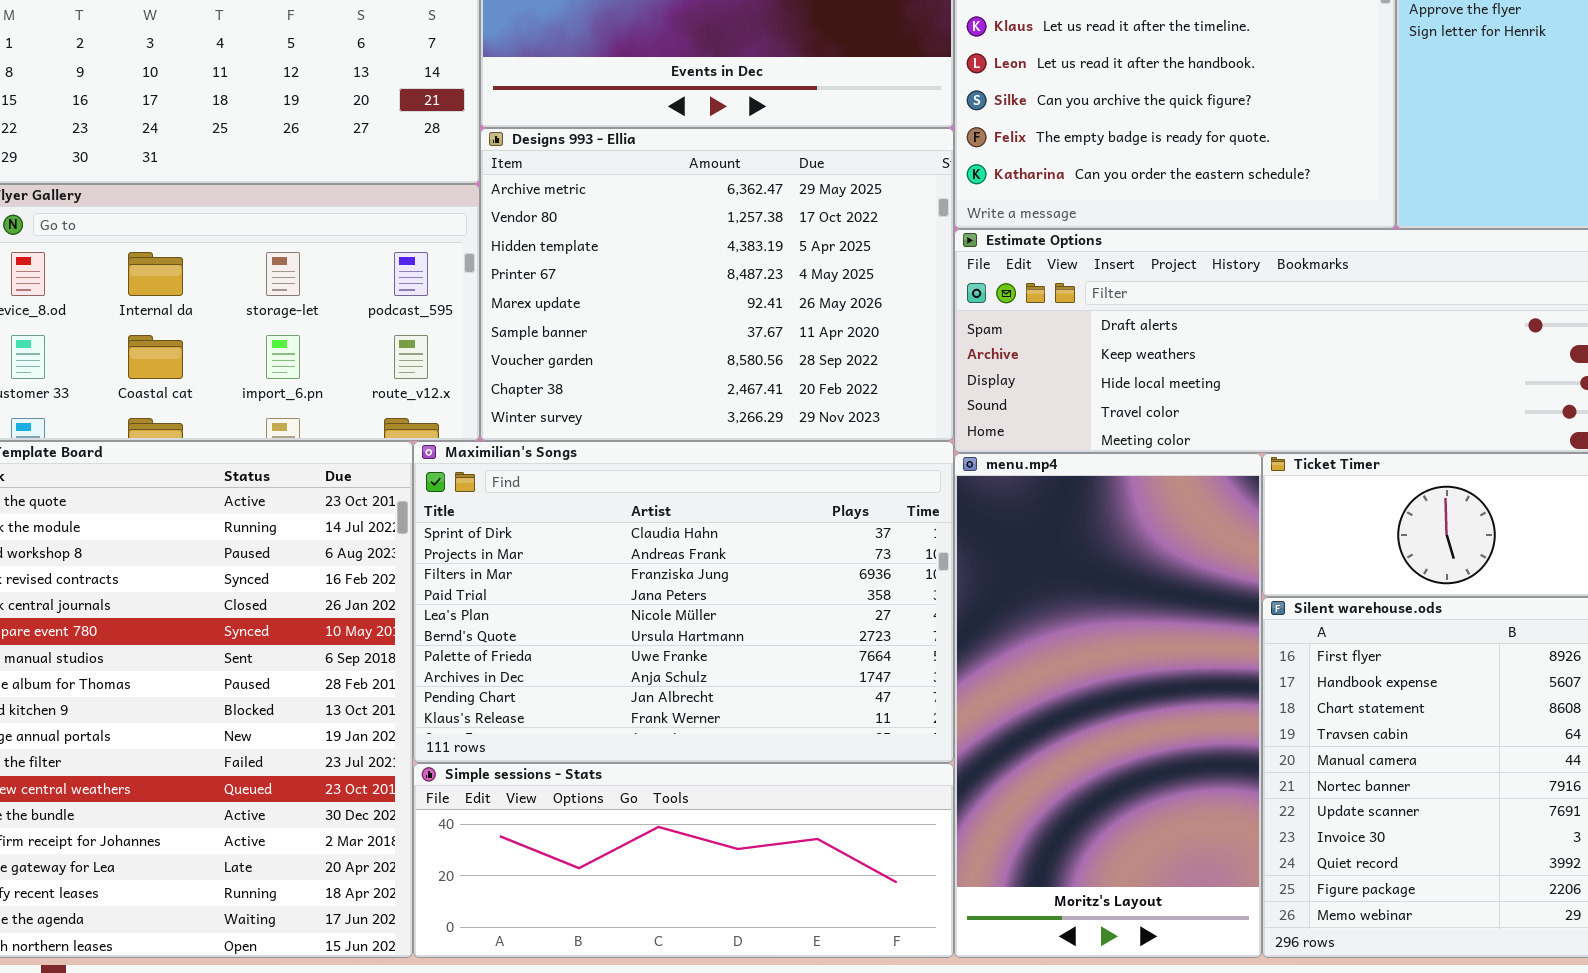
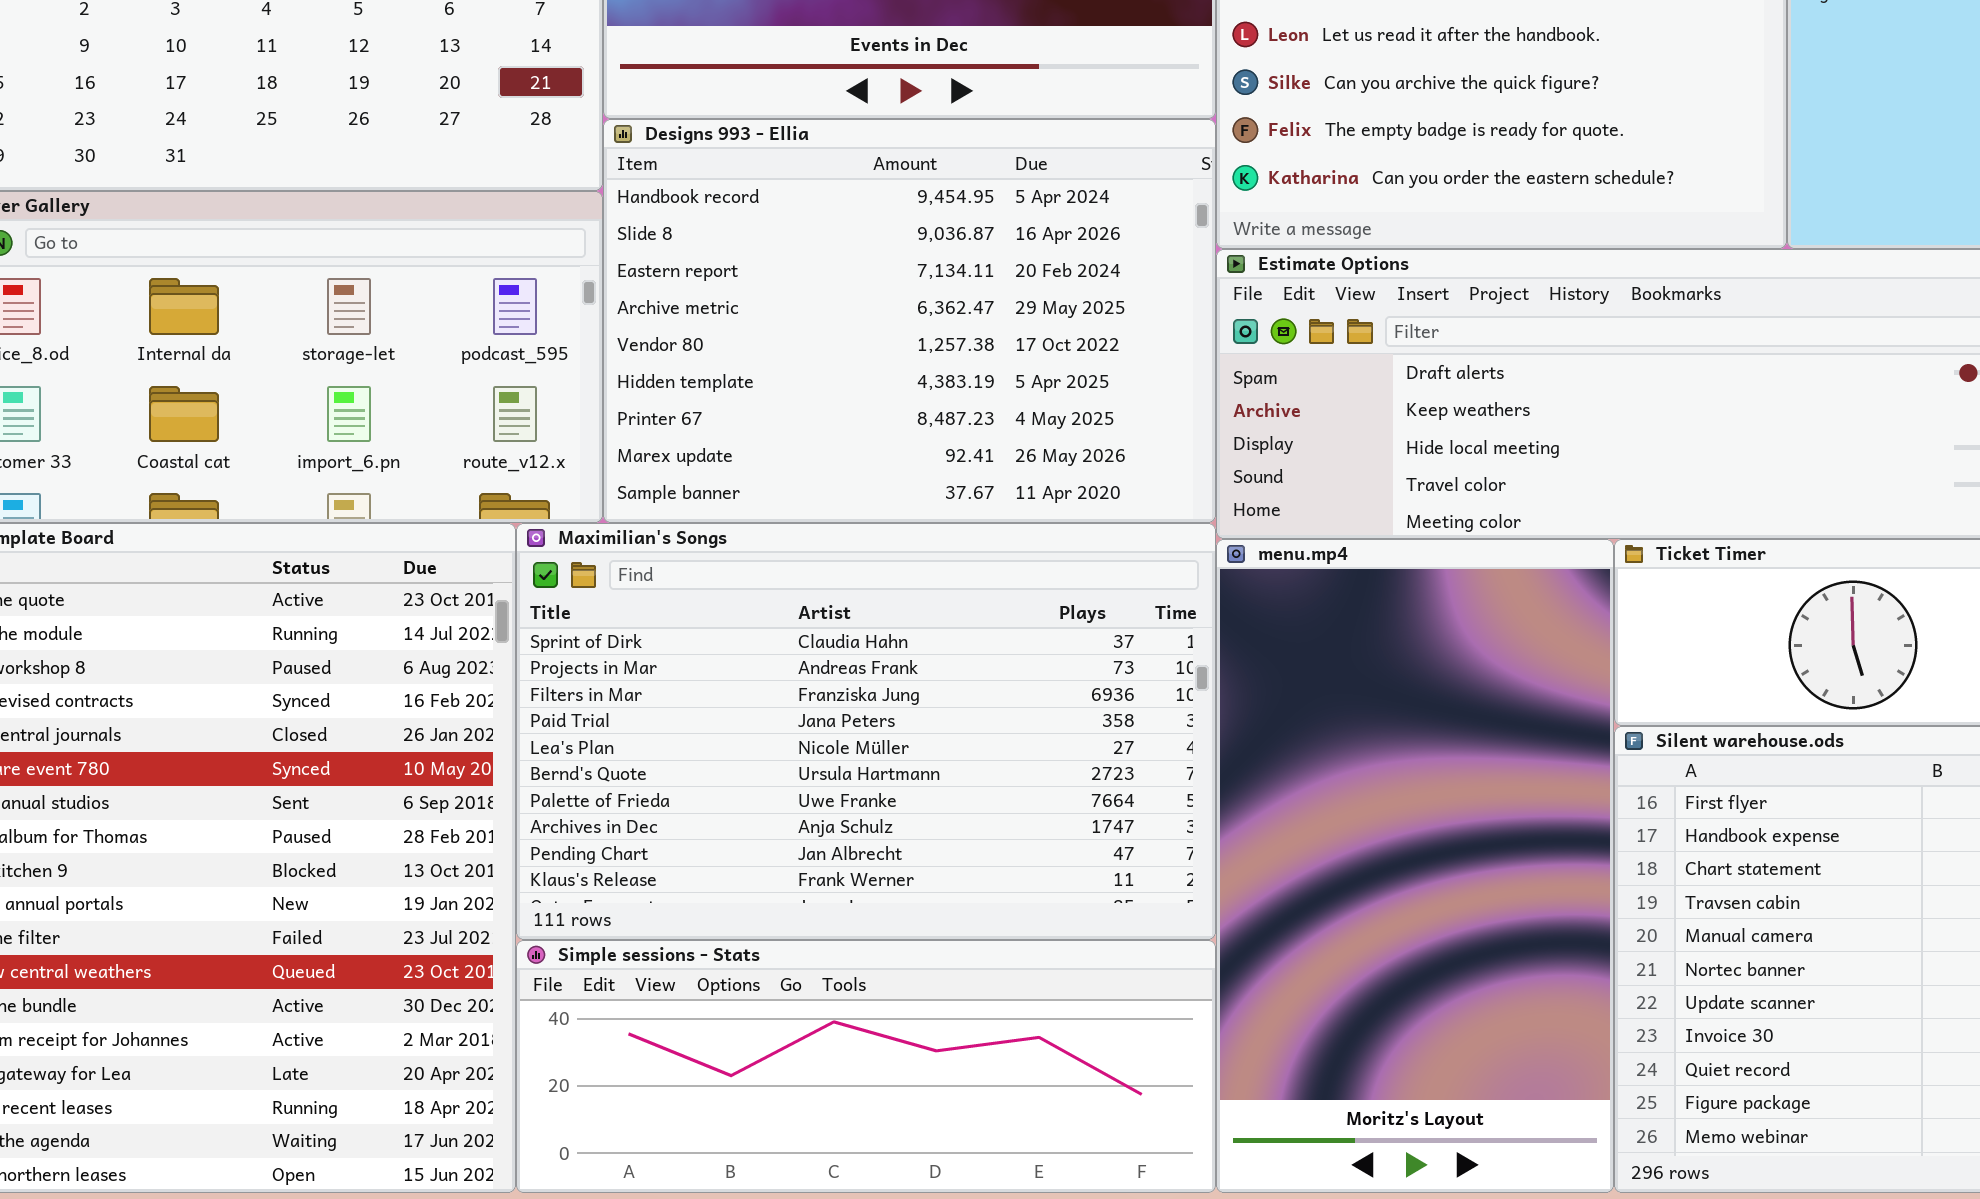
Designs 993 - Ellia: [480,128,954,441] -> [603,119,1216,523], scrolled up 3 rows

